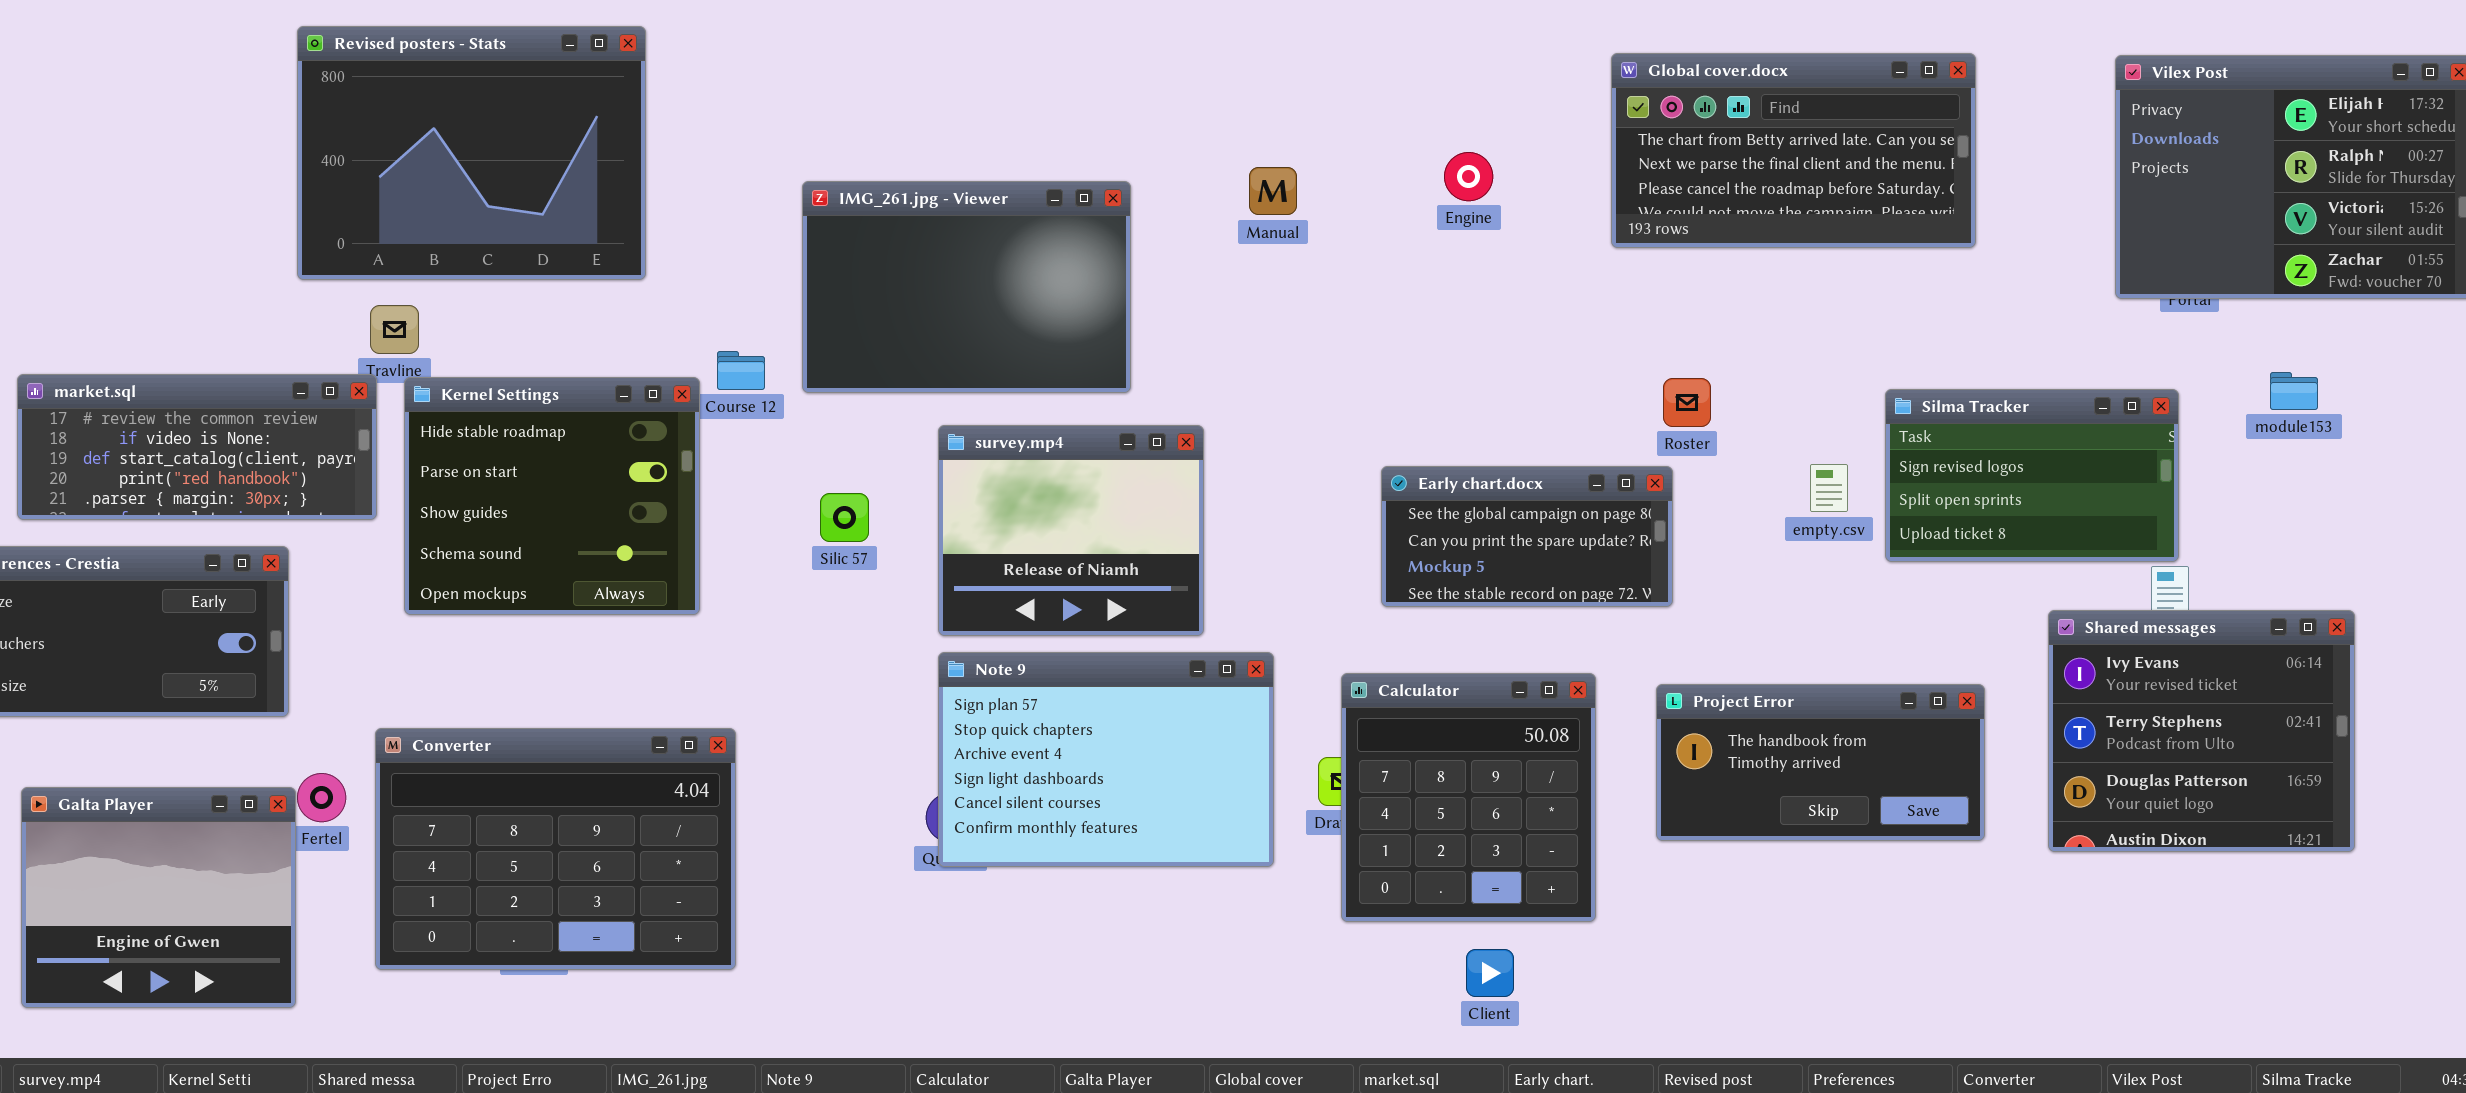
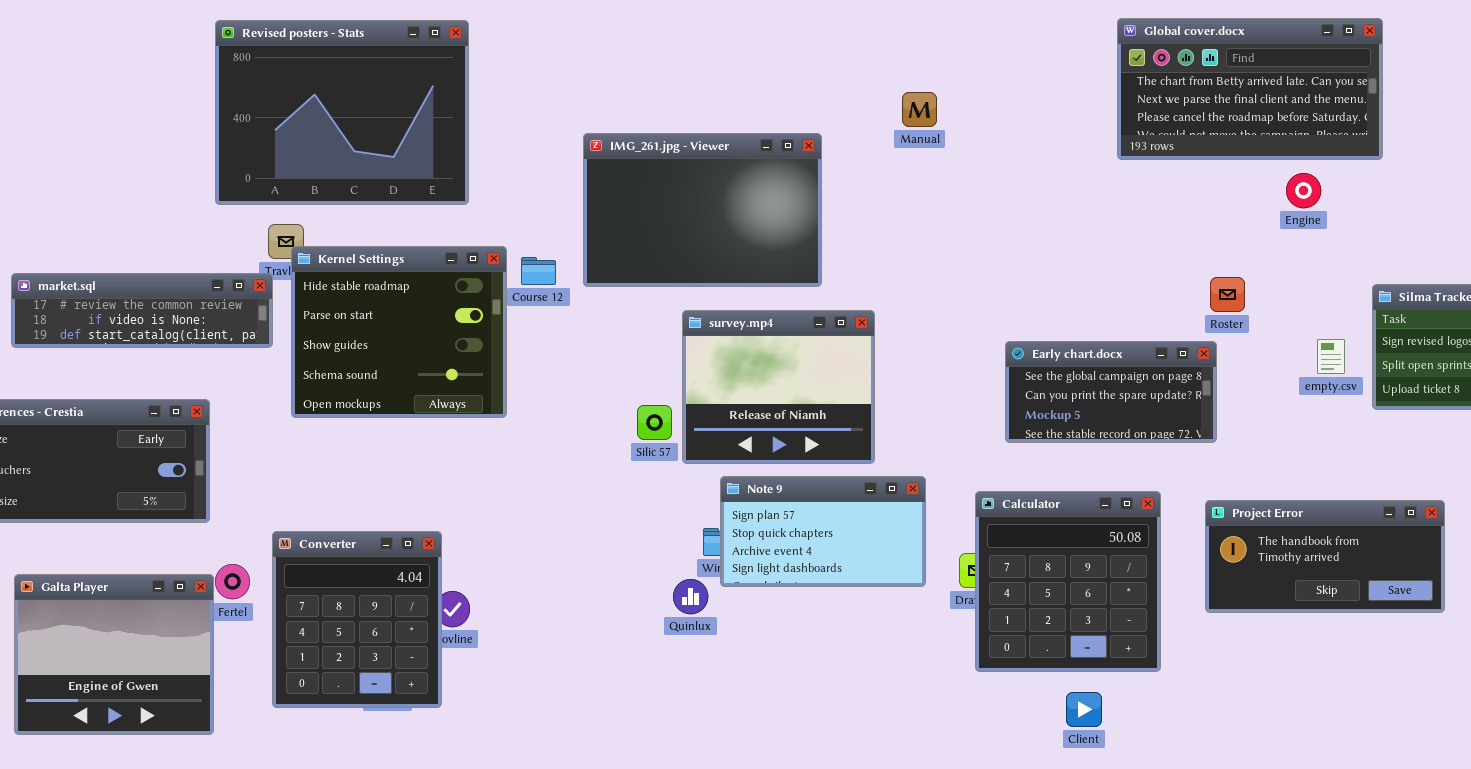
Global cover.docx: [1611,53,1976,248] -> [1117,18,1383,160], moved
Engine: [1444,152,1493,201] -> [1286,173,1321,208], moved
Manual: [1249,167,1297,215] -> [902,92,937,127], moved
market.sql: [17,374,377,520] -> [11,273,273,348], resized
Kernel Settings: [404,377,700,615] -> [291,246,507,418], moved
Silic 57: [820,493,869,542] -> [637,405,672,440], moved
Note 9: [938,652,1274,867] -> [720,476,926,587], resized
Converter: [375,728,736,970] -> [272,531,442,708], resized

